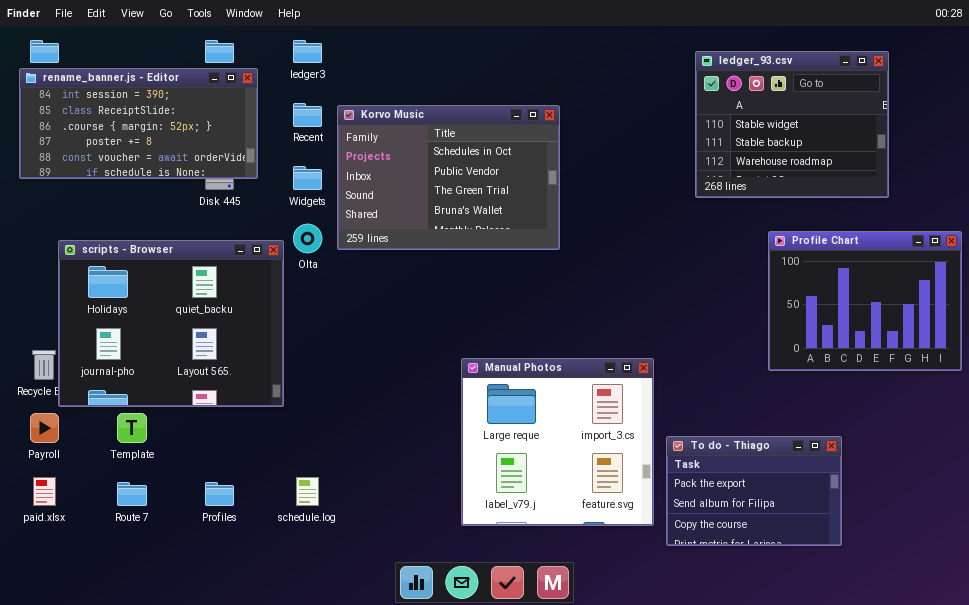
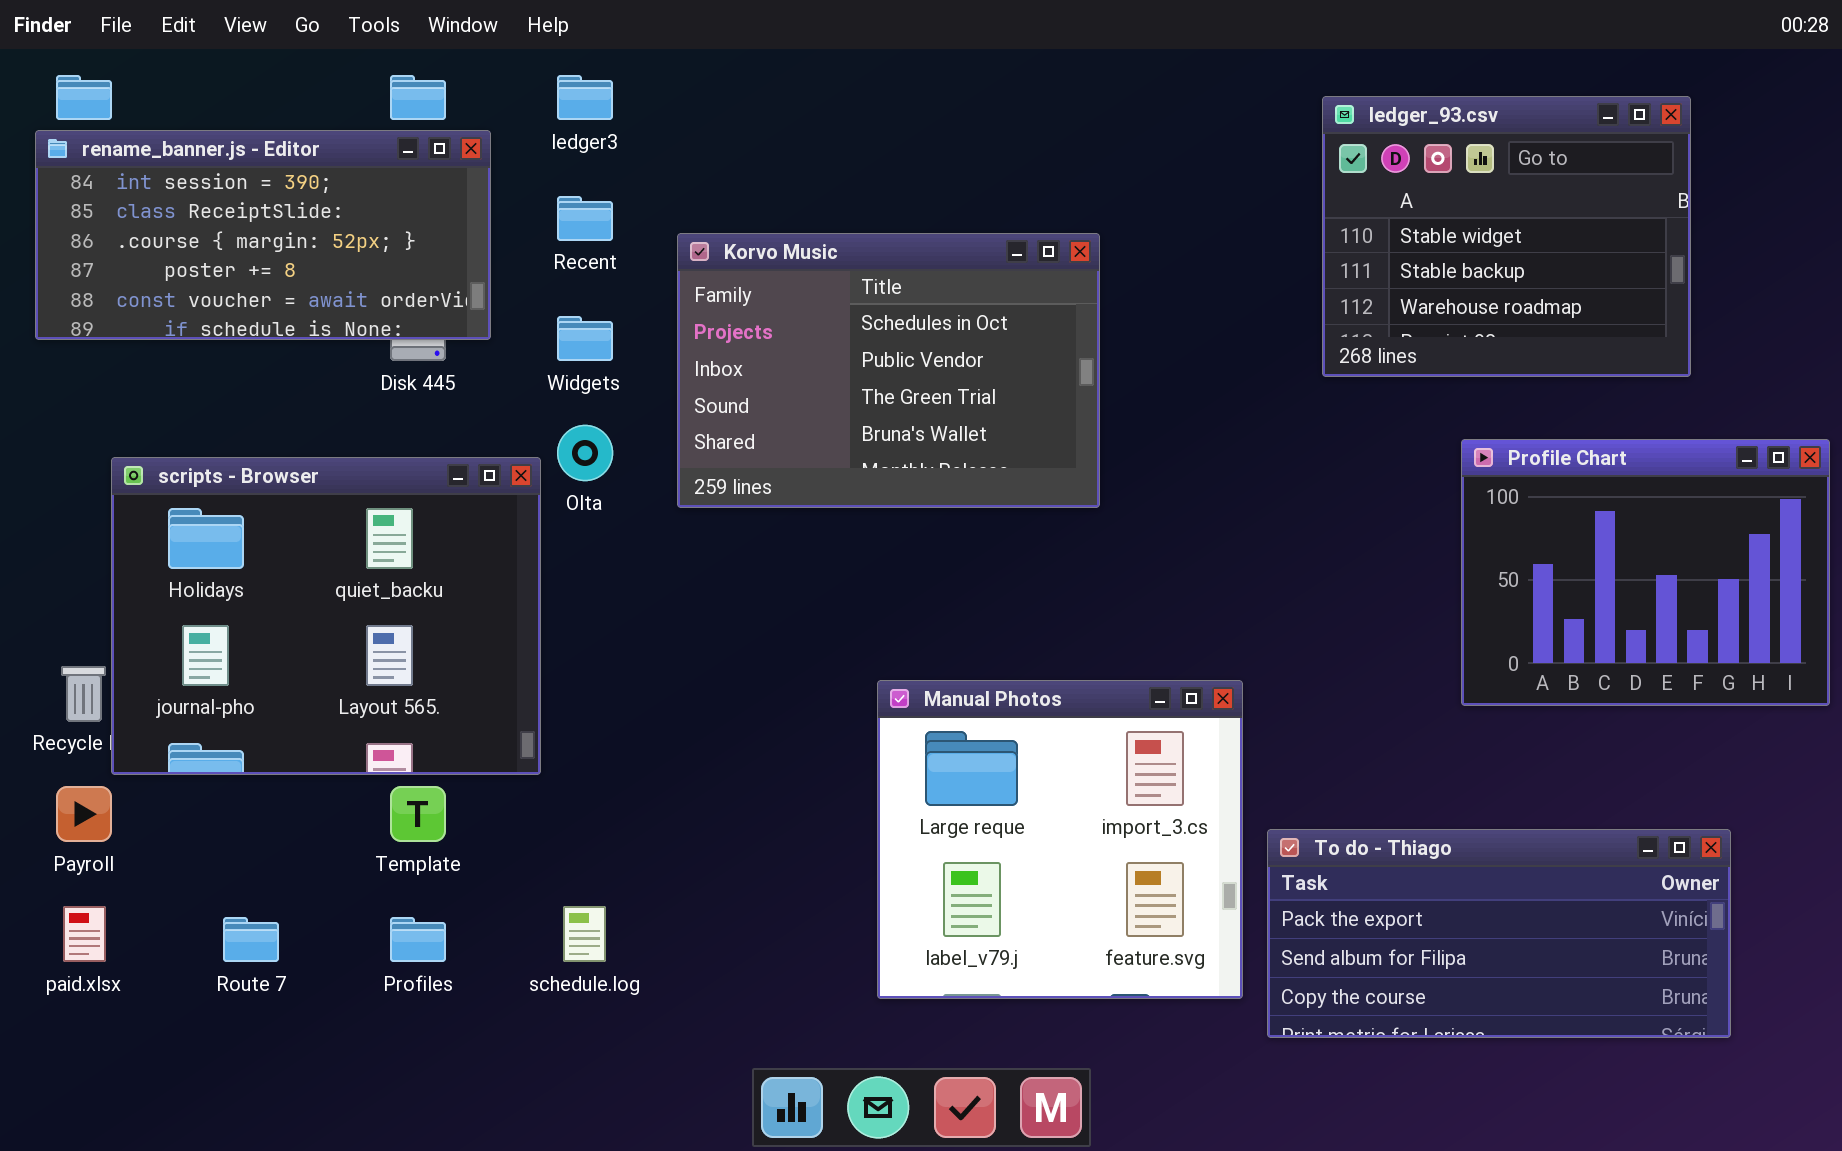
Korvo Music: [337,105,560,250] -> [677,233,1100,508], moved
Template: [117,413,147,443] -> [390,786,446,842], moved
To do - Thiago: [666,436,842,546] -> [1267,829,1731,1038], resized

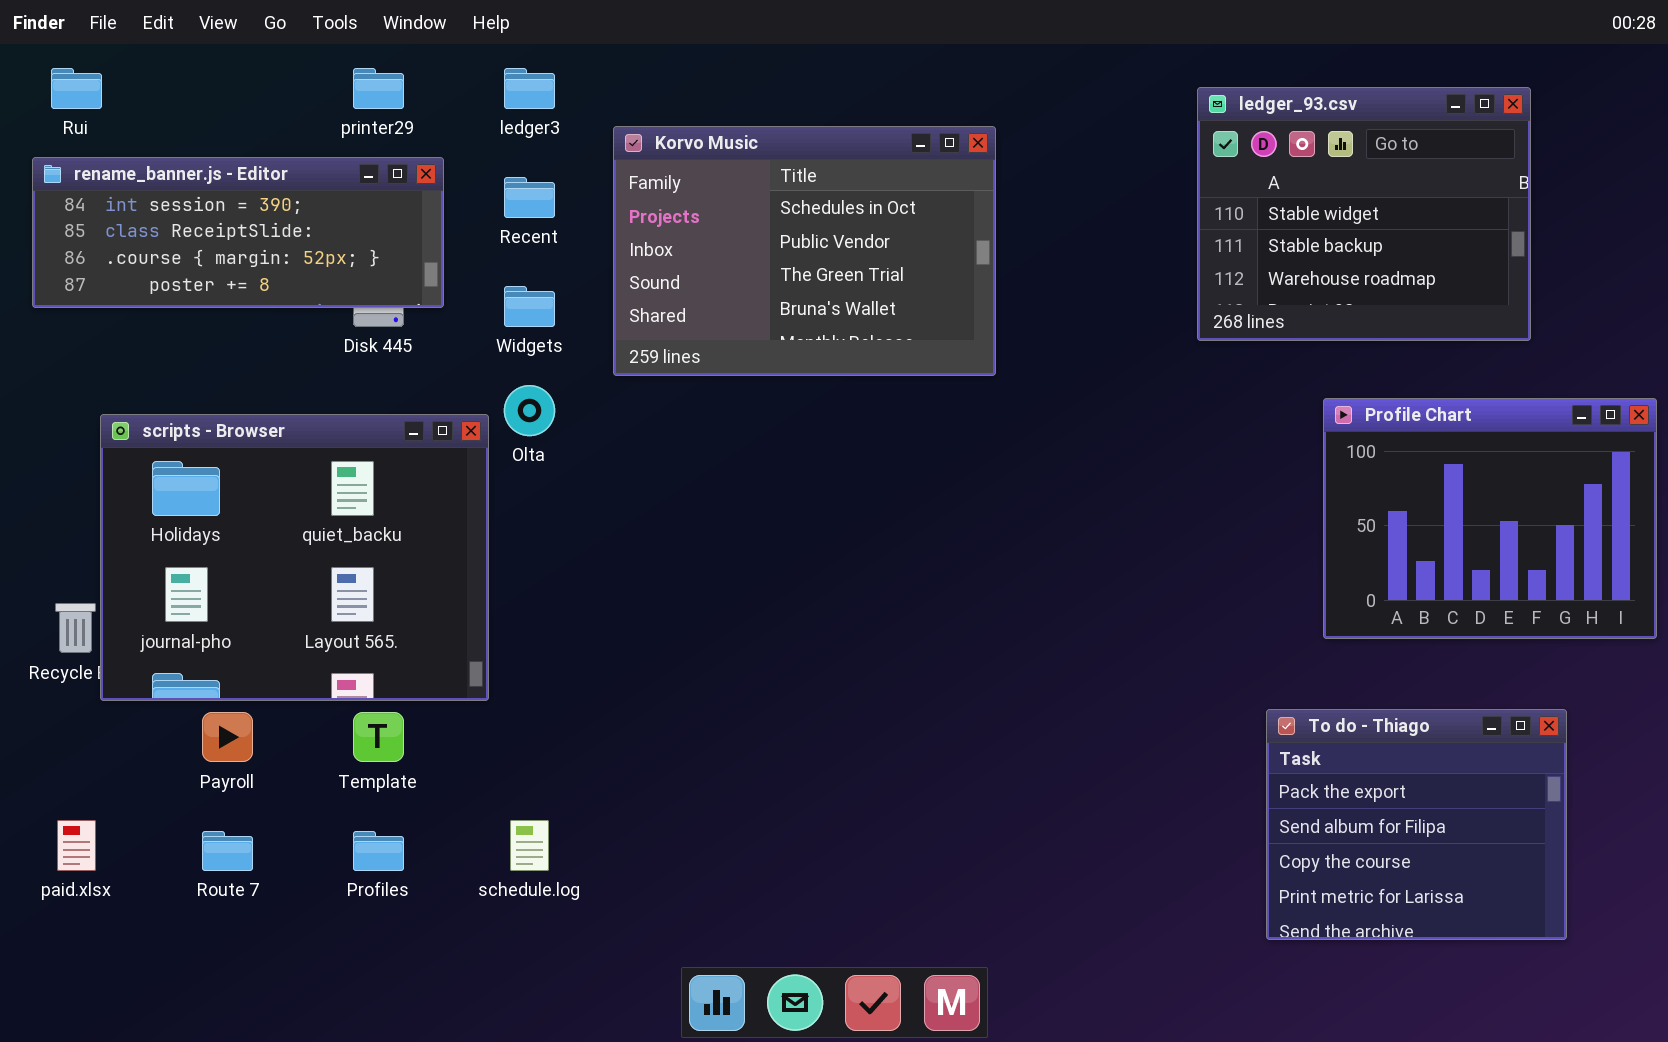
rename_banner.js - Editor: [35,130,491,340] -> [32,157,444,308], resized
Korvo Music: [677,233,1100,508] -> [613,126,996,376], moved
Manual Photos: [877,680,1243,999] -> none, closed
Payroll: [56,786,112,842] -> [202,712,253,762], moved
To do - Thiago: [1267,829,1731,1038] -> [1266,709,1567,940], resized

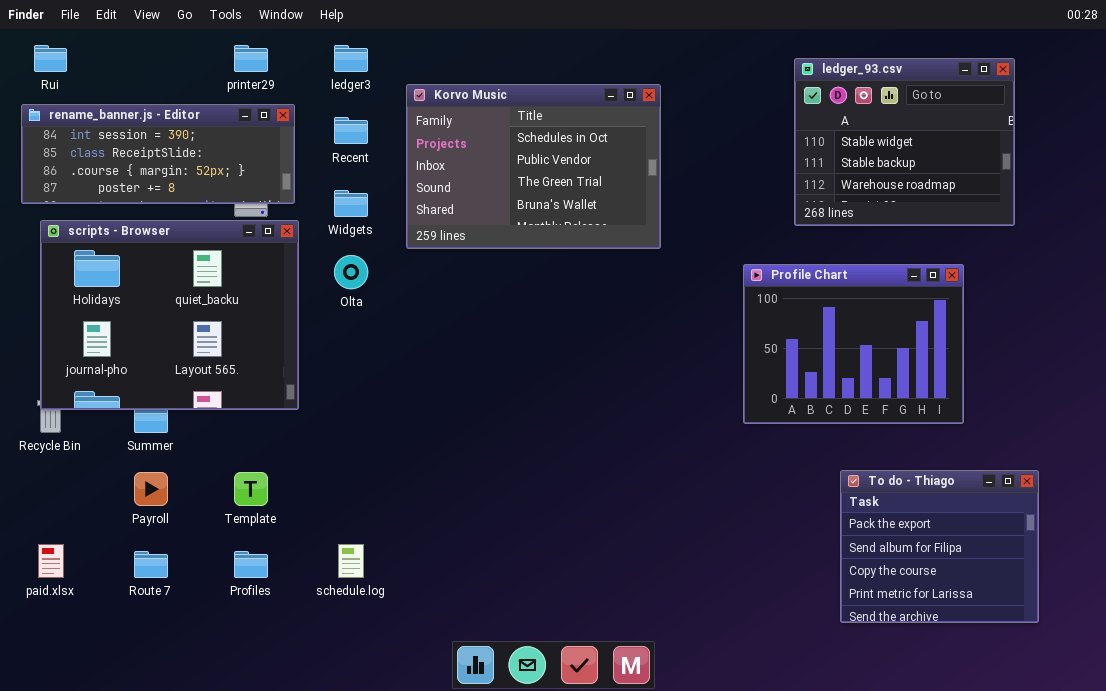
Profile Chart: [1323,398,1657,639] -> [743,264,964,424], moved
scripts - Browser: [100,414,489,701] -> [40,220,299,410], moved

